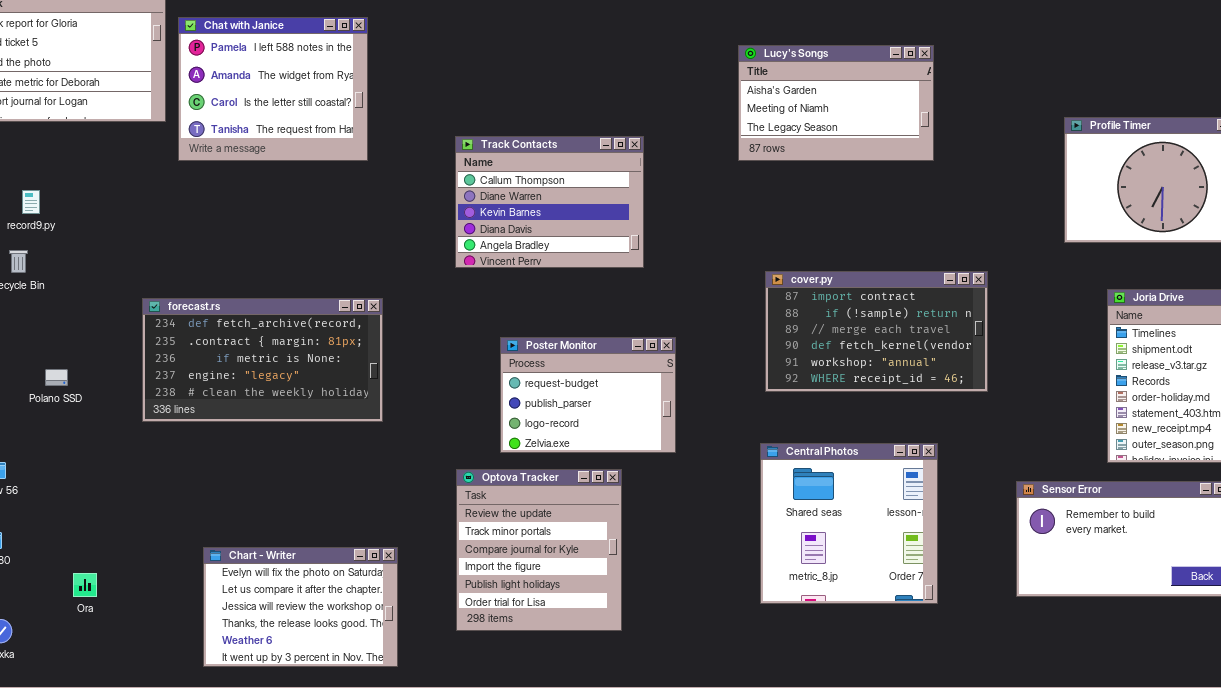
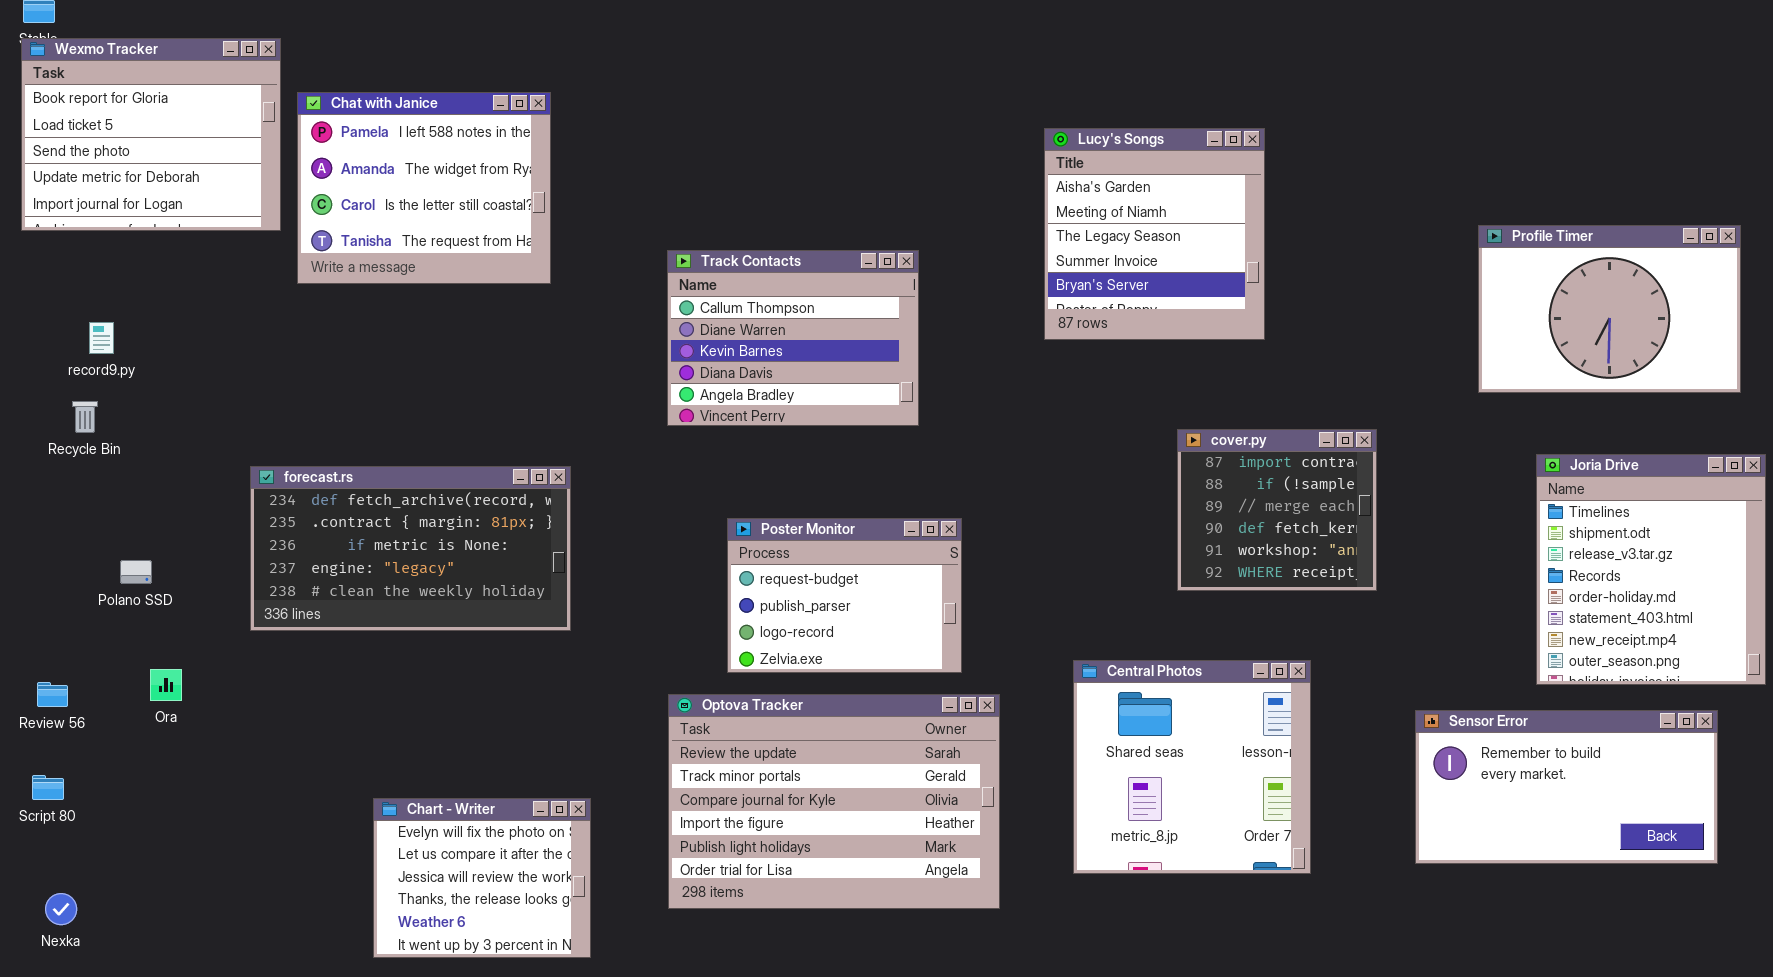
Lucy's Songs: [738,45,934,161] -> [1044,128,1265,340], resized
cover.py: [765,271,988,392] -> [1177,429,1377,591], resized
Optova Tracker: [456,469,622,631] -> [668,694,1000,909], resized
Chart - Writer: [203,547,398,667] -> [373,798,591,958], resized
Ora: [73,573,97,597] -> [150,669,182,701], moved

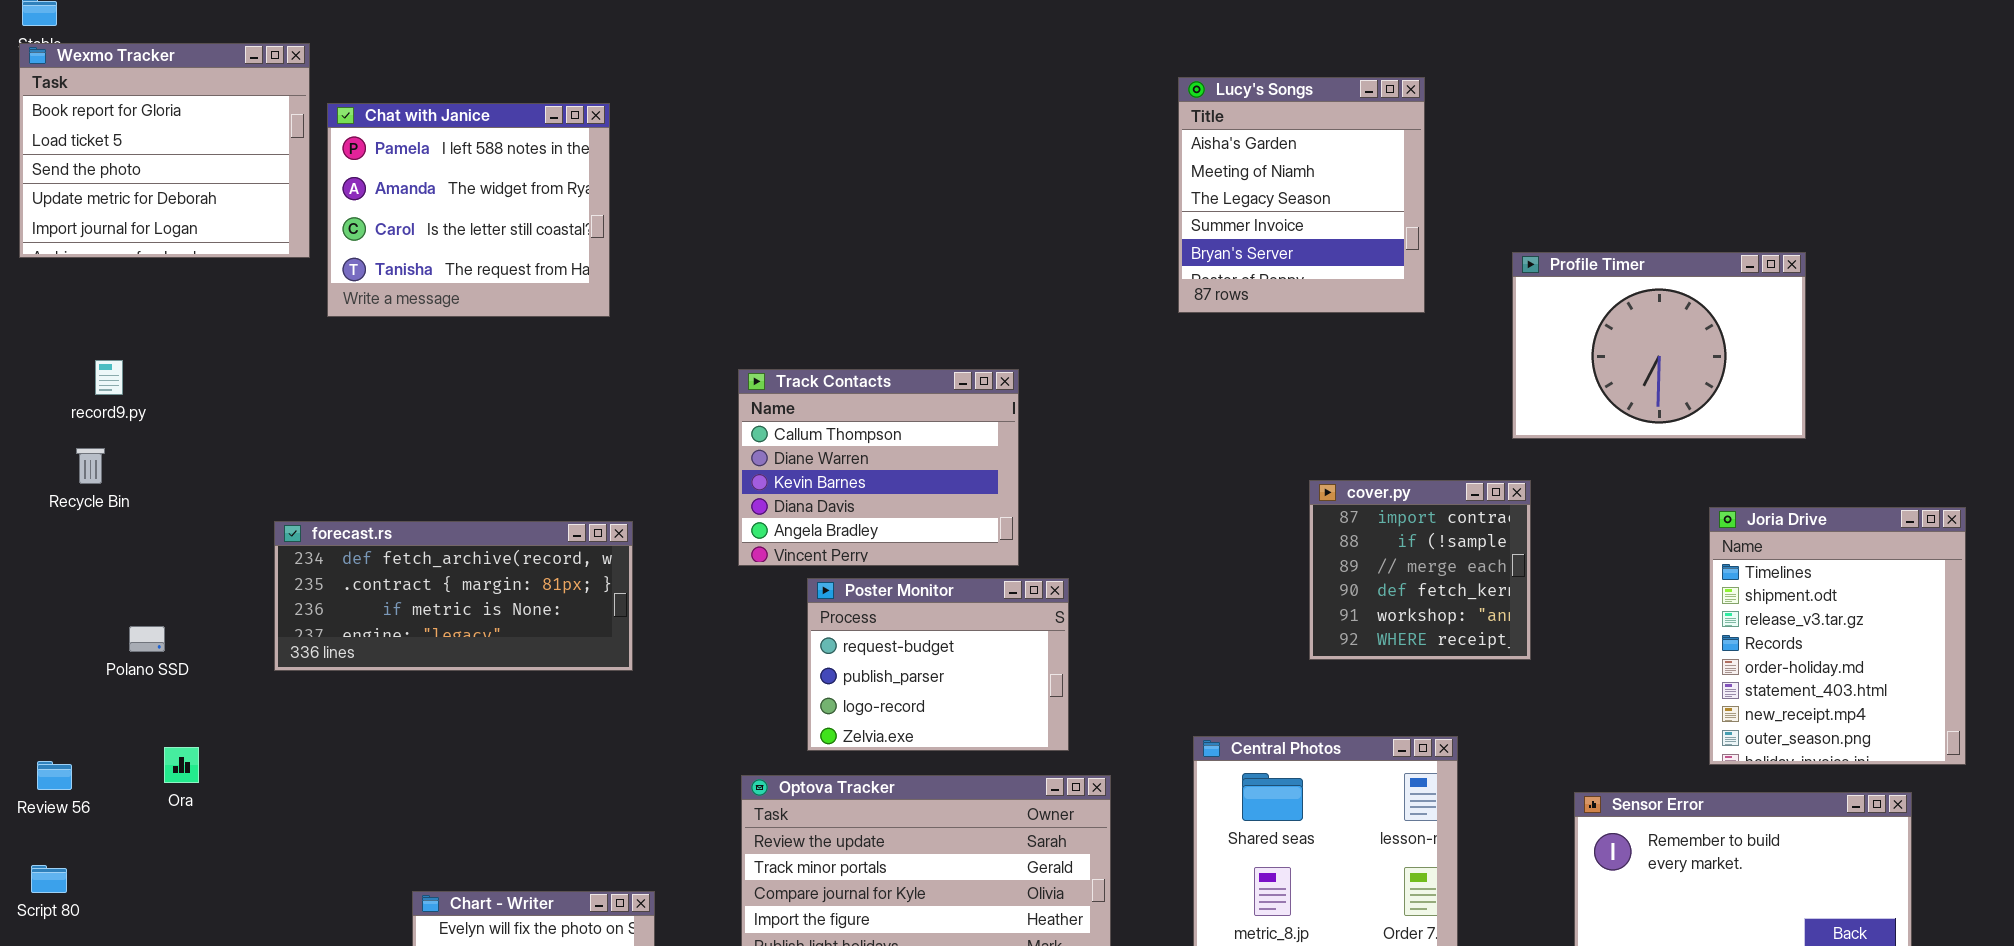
Lucy's Songs: [1044,128,1265,340] -> [1178,77,1425,313], moved
Profile Timer: [1478,225,1741,393] -> [1512,252,1806,439], moved
Track Contacts: [667,250,919,426] -> [738,369,1019,566], moved
forecast.rs: [250,466,571,631] -> [274,521,633,671], resized

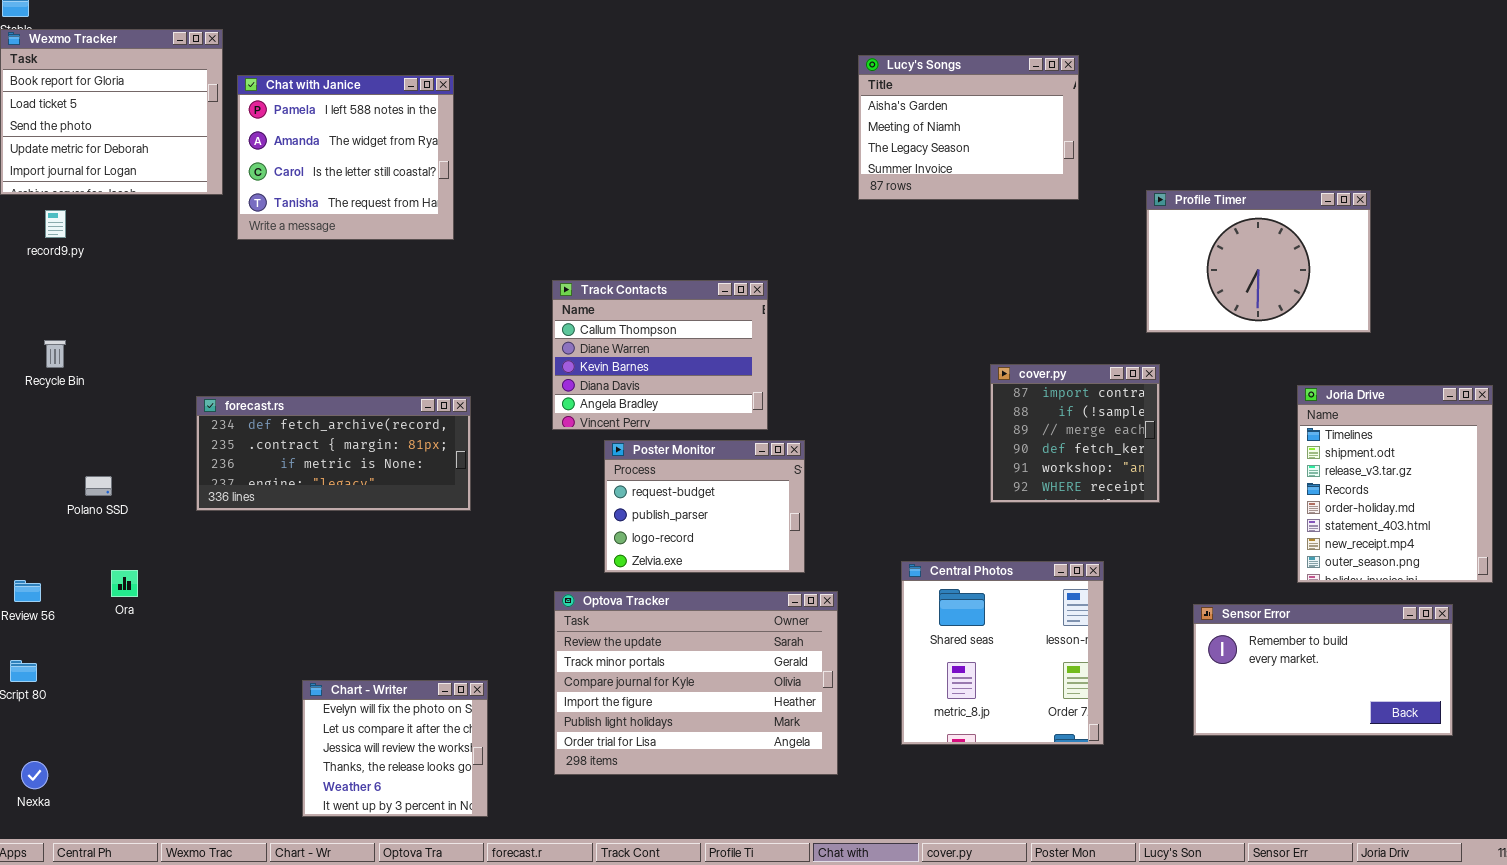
Lucy's Songs: [1178,77,1425,313] -> [858,55,1079,200], resized
record9.py: [95,360,123,395] -> [45,210,66,238], moved

